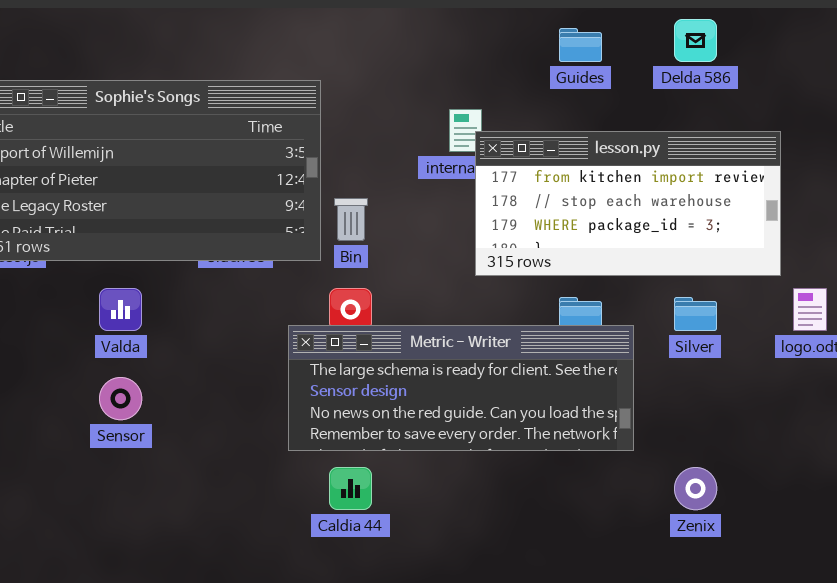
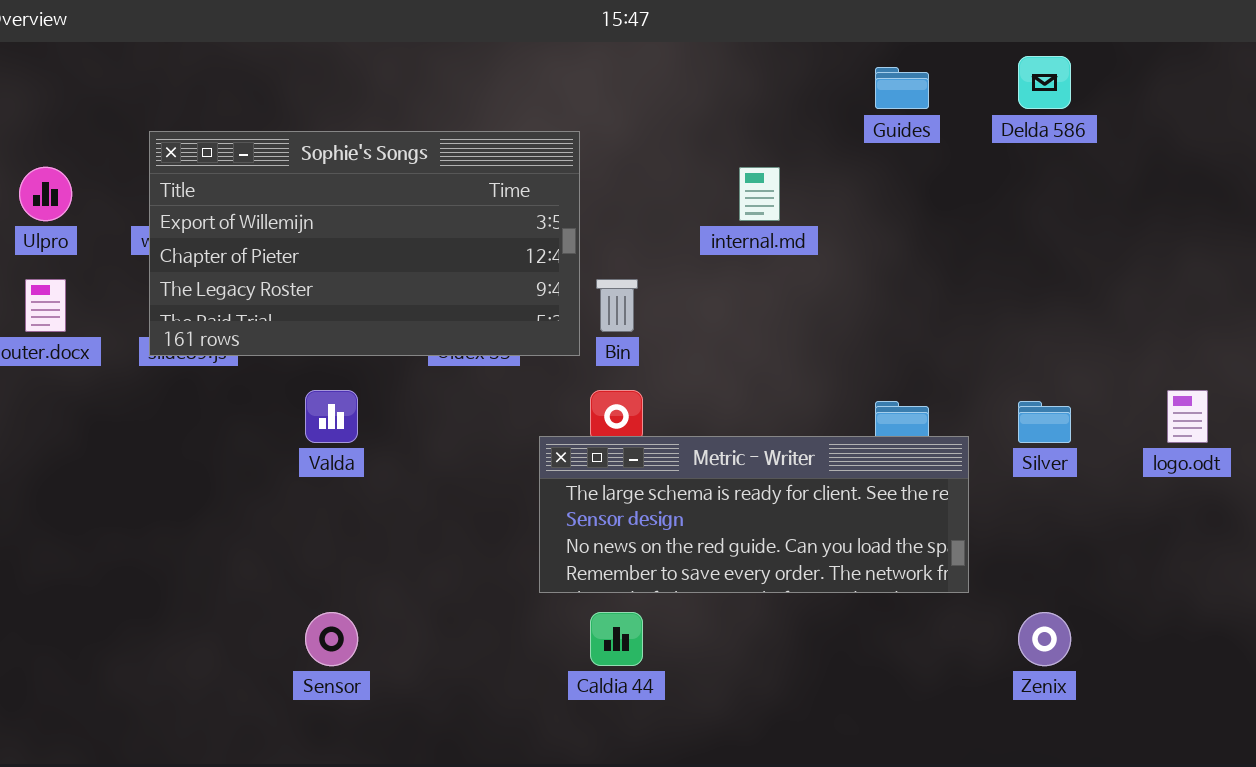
lesson.py: [475,131,781,276] -> none, closed
Sensor: [99,377,142,420] -> [305,612,358,666], moved

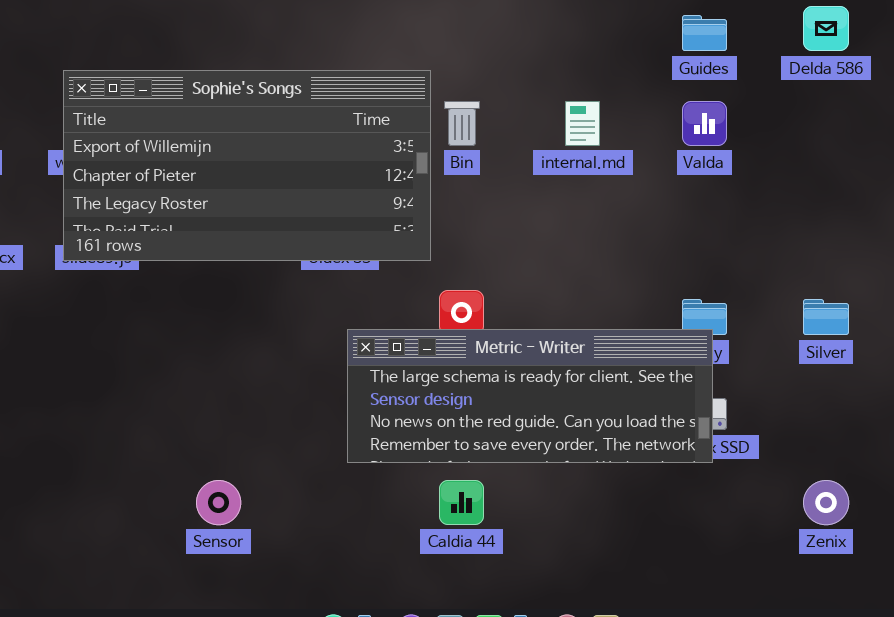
Bin: [596,279,638,332] -> [444,101,480,146], moved
Valda: [305,390,358,443] -> [682,101,727,146], moved
Metric - Writer: [539,436,969,593] -> [347,329,713,463], moved

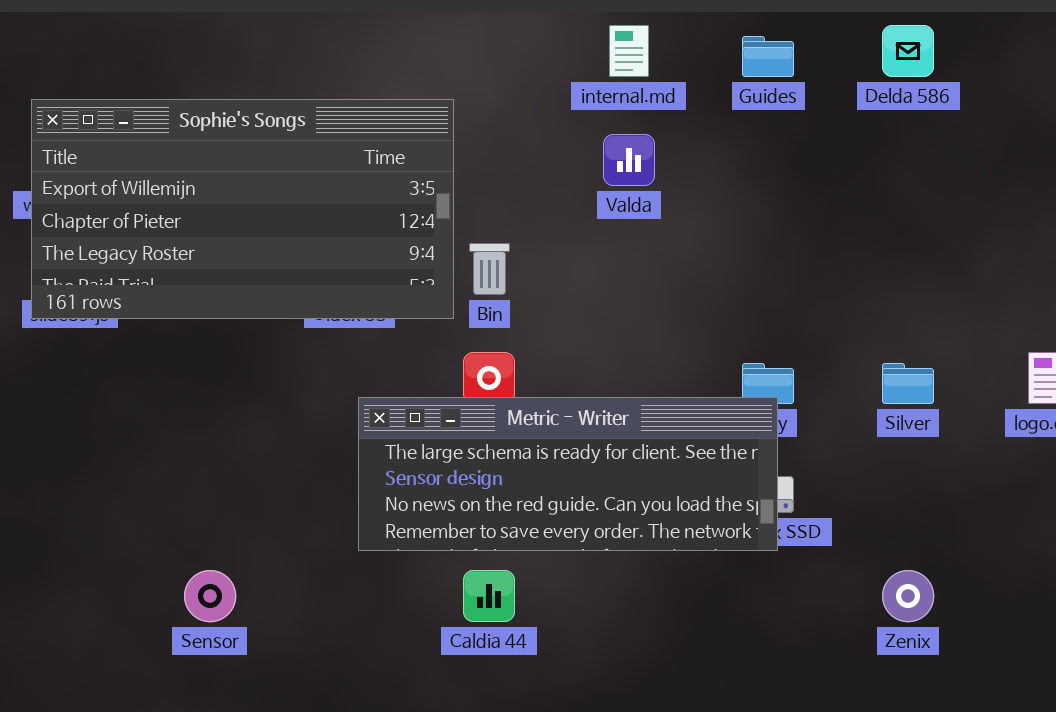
Bin: [444,101,480,146] -> [469,243,510,295], moved
internal.md: [565,101,600,146] -> [609,25,649,77], moved
Valda: [682,101,727,146] -> [603,134,655,186], moved

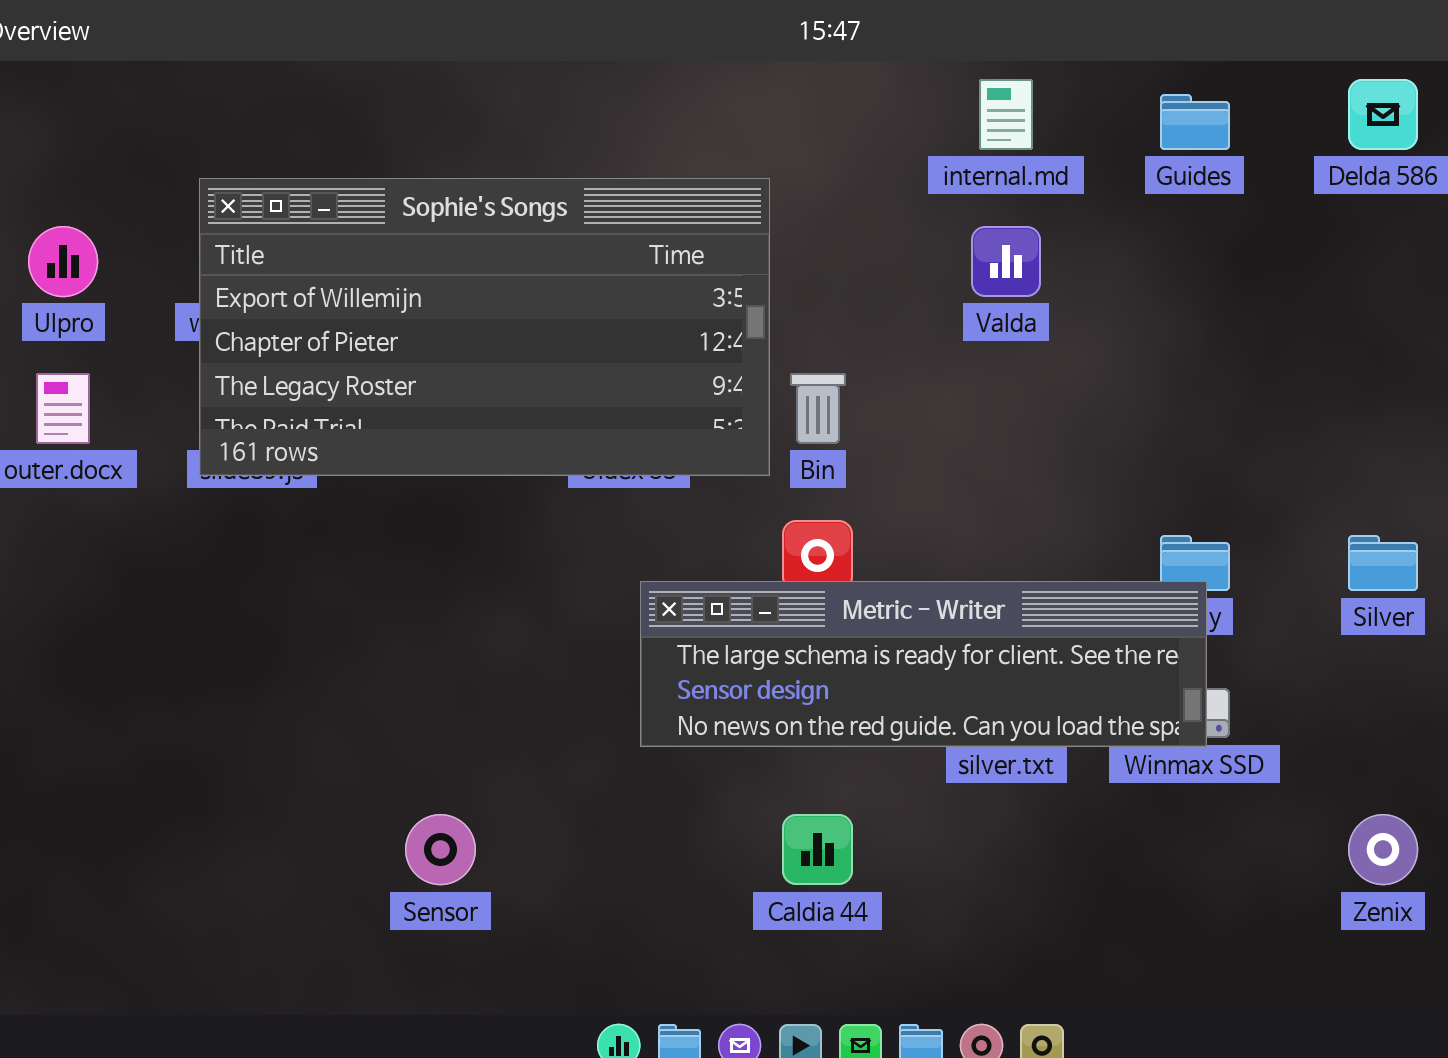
Metric - Writer: [358,397,778,551] -> [640,581,1207,747], resized

